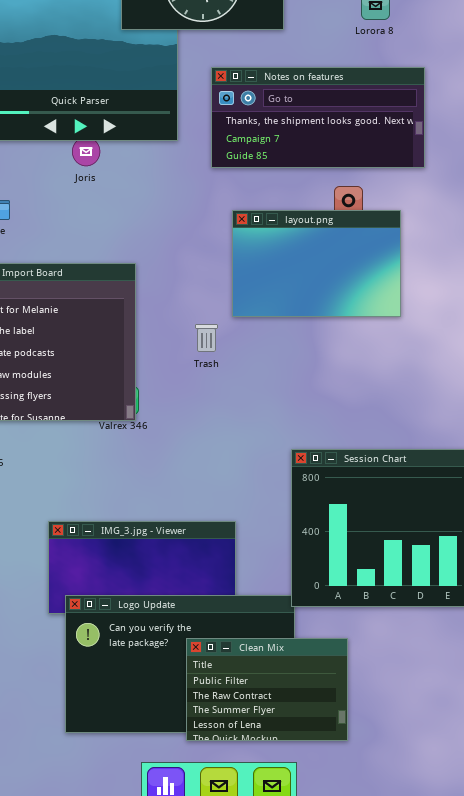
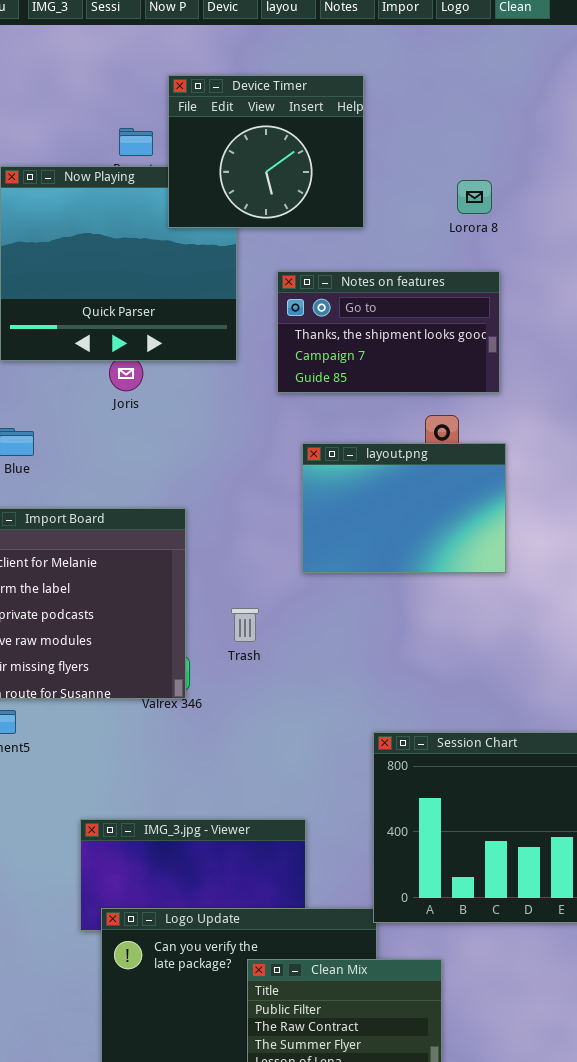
Notes on features: [211,67,425,168] -> [277,271,500,393], resized
Trash: [195,324,218,352] -> [231,608,259,642], moved

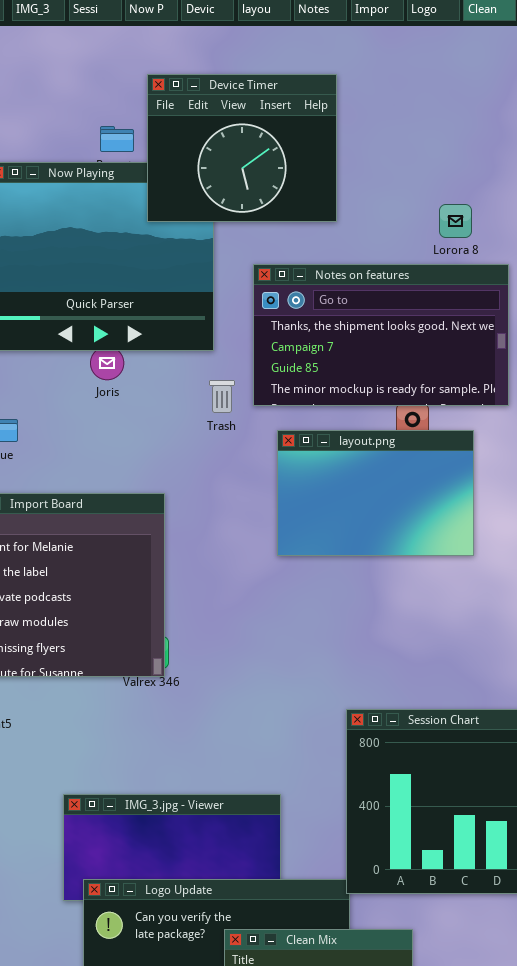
Lorora 8: [457,180,492,214] -> [439,204,472,238], moved
Notes on features: [277,271,500,393] -> [253,264,509,406], resized
Trash: [231,608,259,642] -> [209,380,235,413], moved

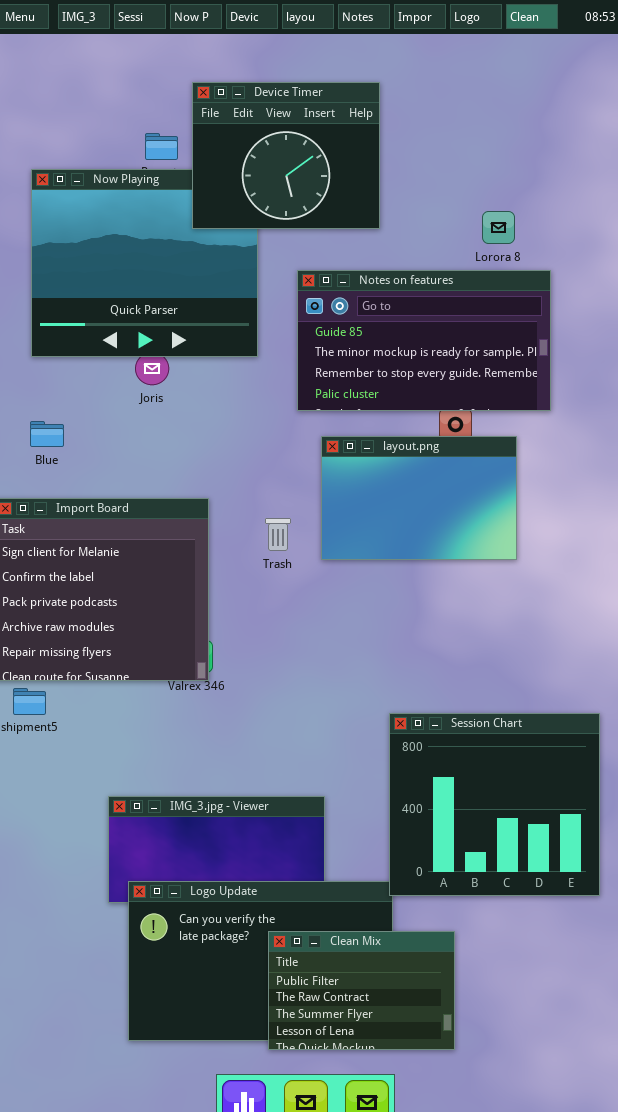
Notes on features: [253,264,509,406] -> [297,270,551,411], scrolled down 2 rows
Trash: [209,380,235,413] -> [265,518,291,551], moved

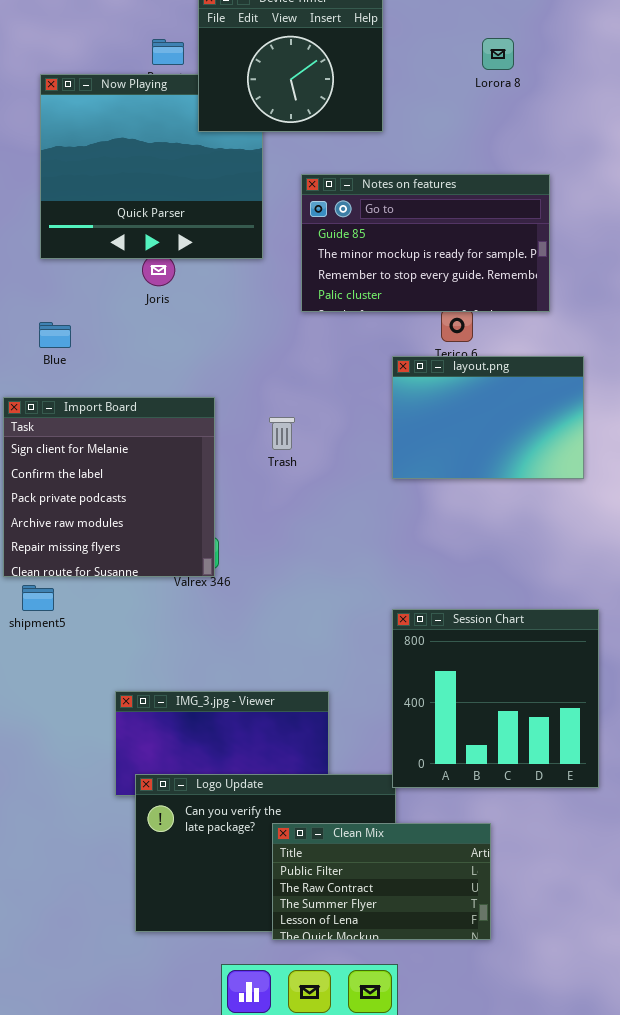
Lorora 8: [482,211,515,244] -> [482,38,514,70], moved
layout.png: [321,436,517,560] -> [392,356,584,479], moved
Clean Mix: [268,931,455,1050] -> [272,823,491,940], resized

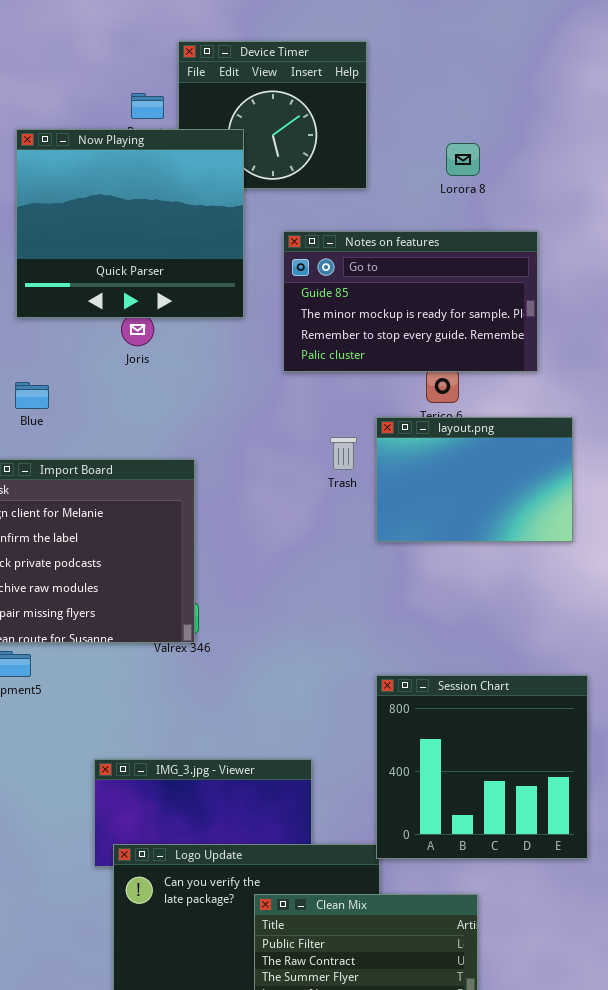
Lorora 8: [482,38,514,70] -> [446,143,480,176], moved
Now Playing: [40,74,263,259] -> [16,129,244,318], raised
Trash: [269,417,295,450] -> [330,437,357,470], moved

